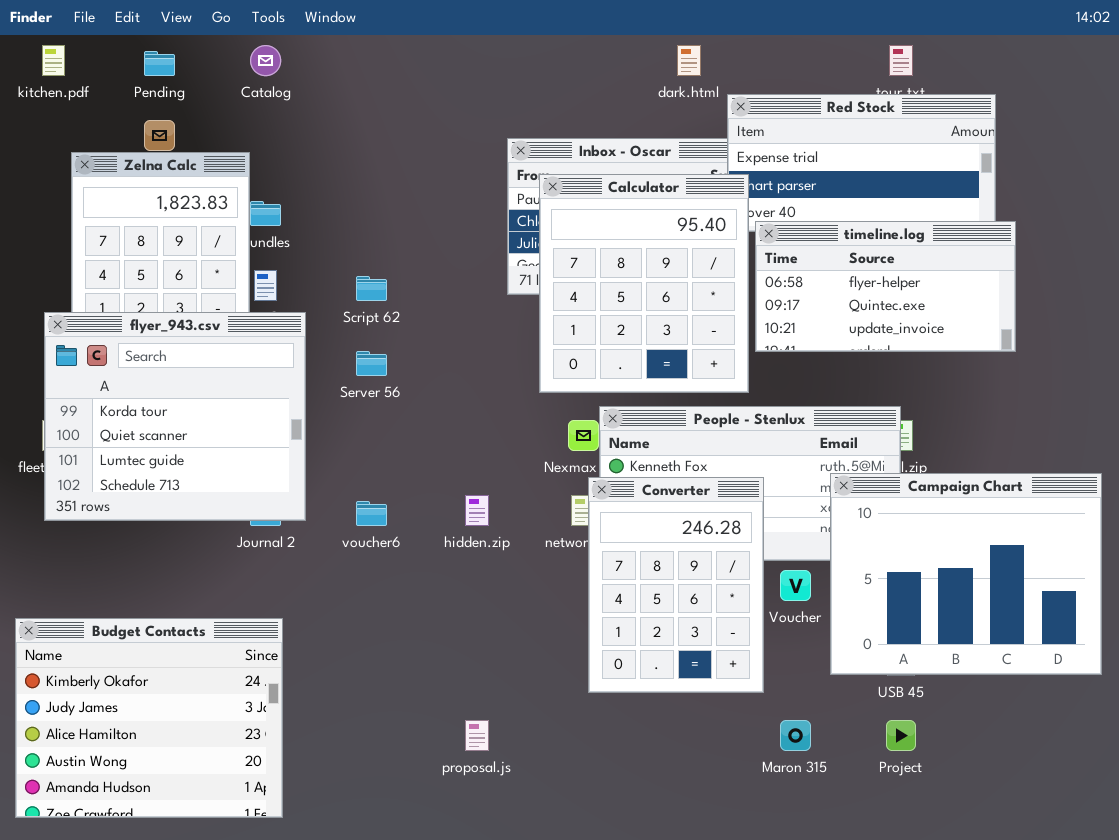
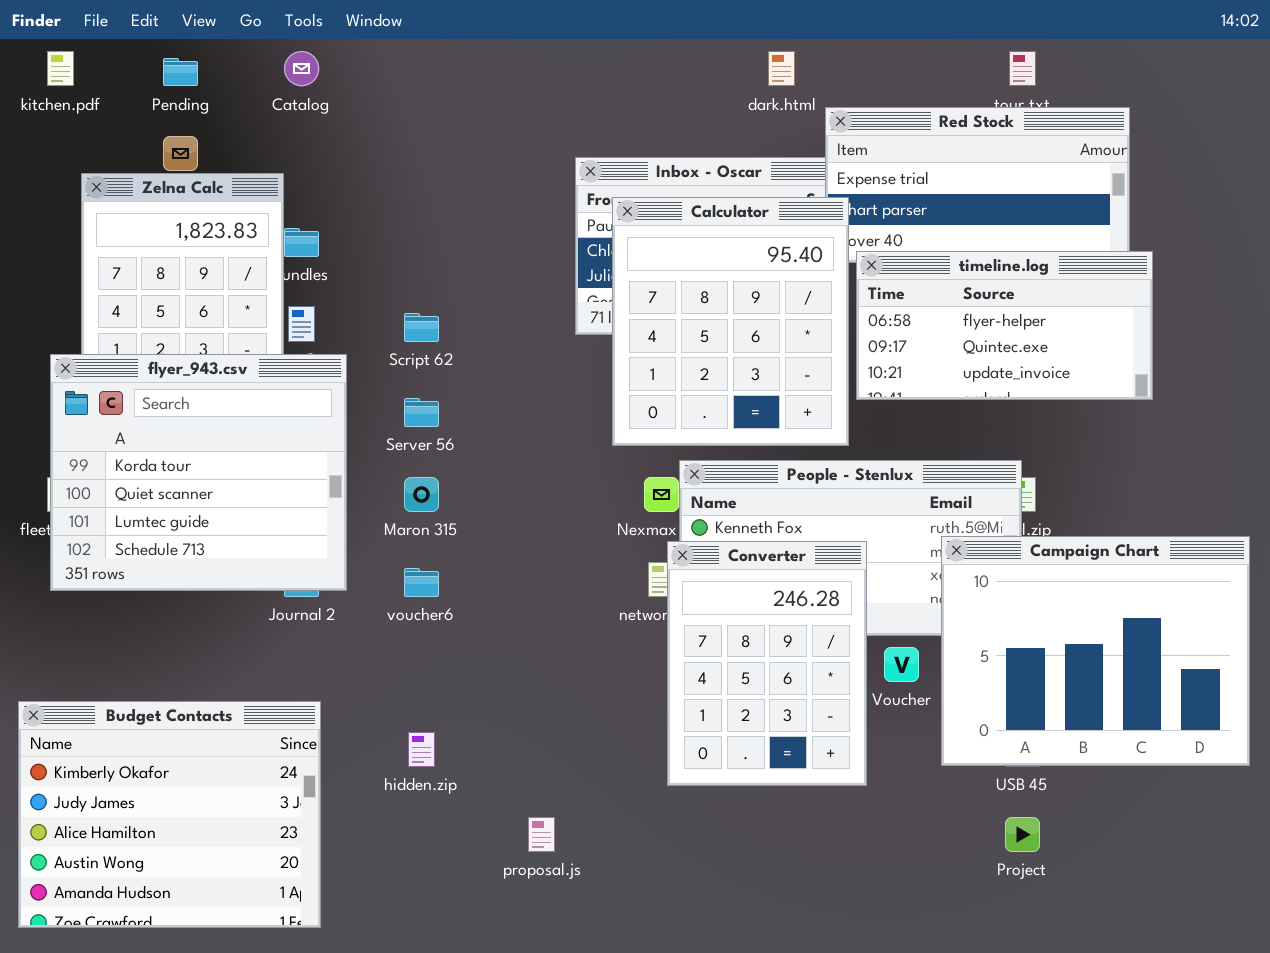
hidden.zip: [465,495,489,526] -> [408,732,435,767], moved
Maron 315: [780,720,811,751] -> [404,477,439,512], moved

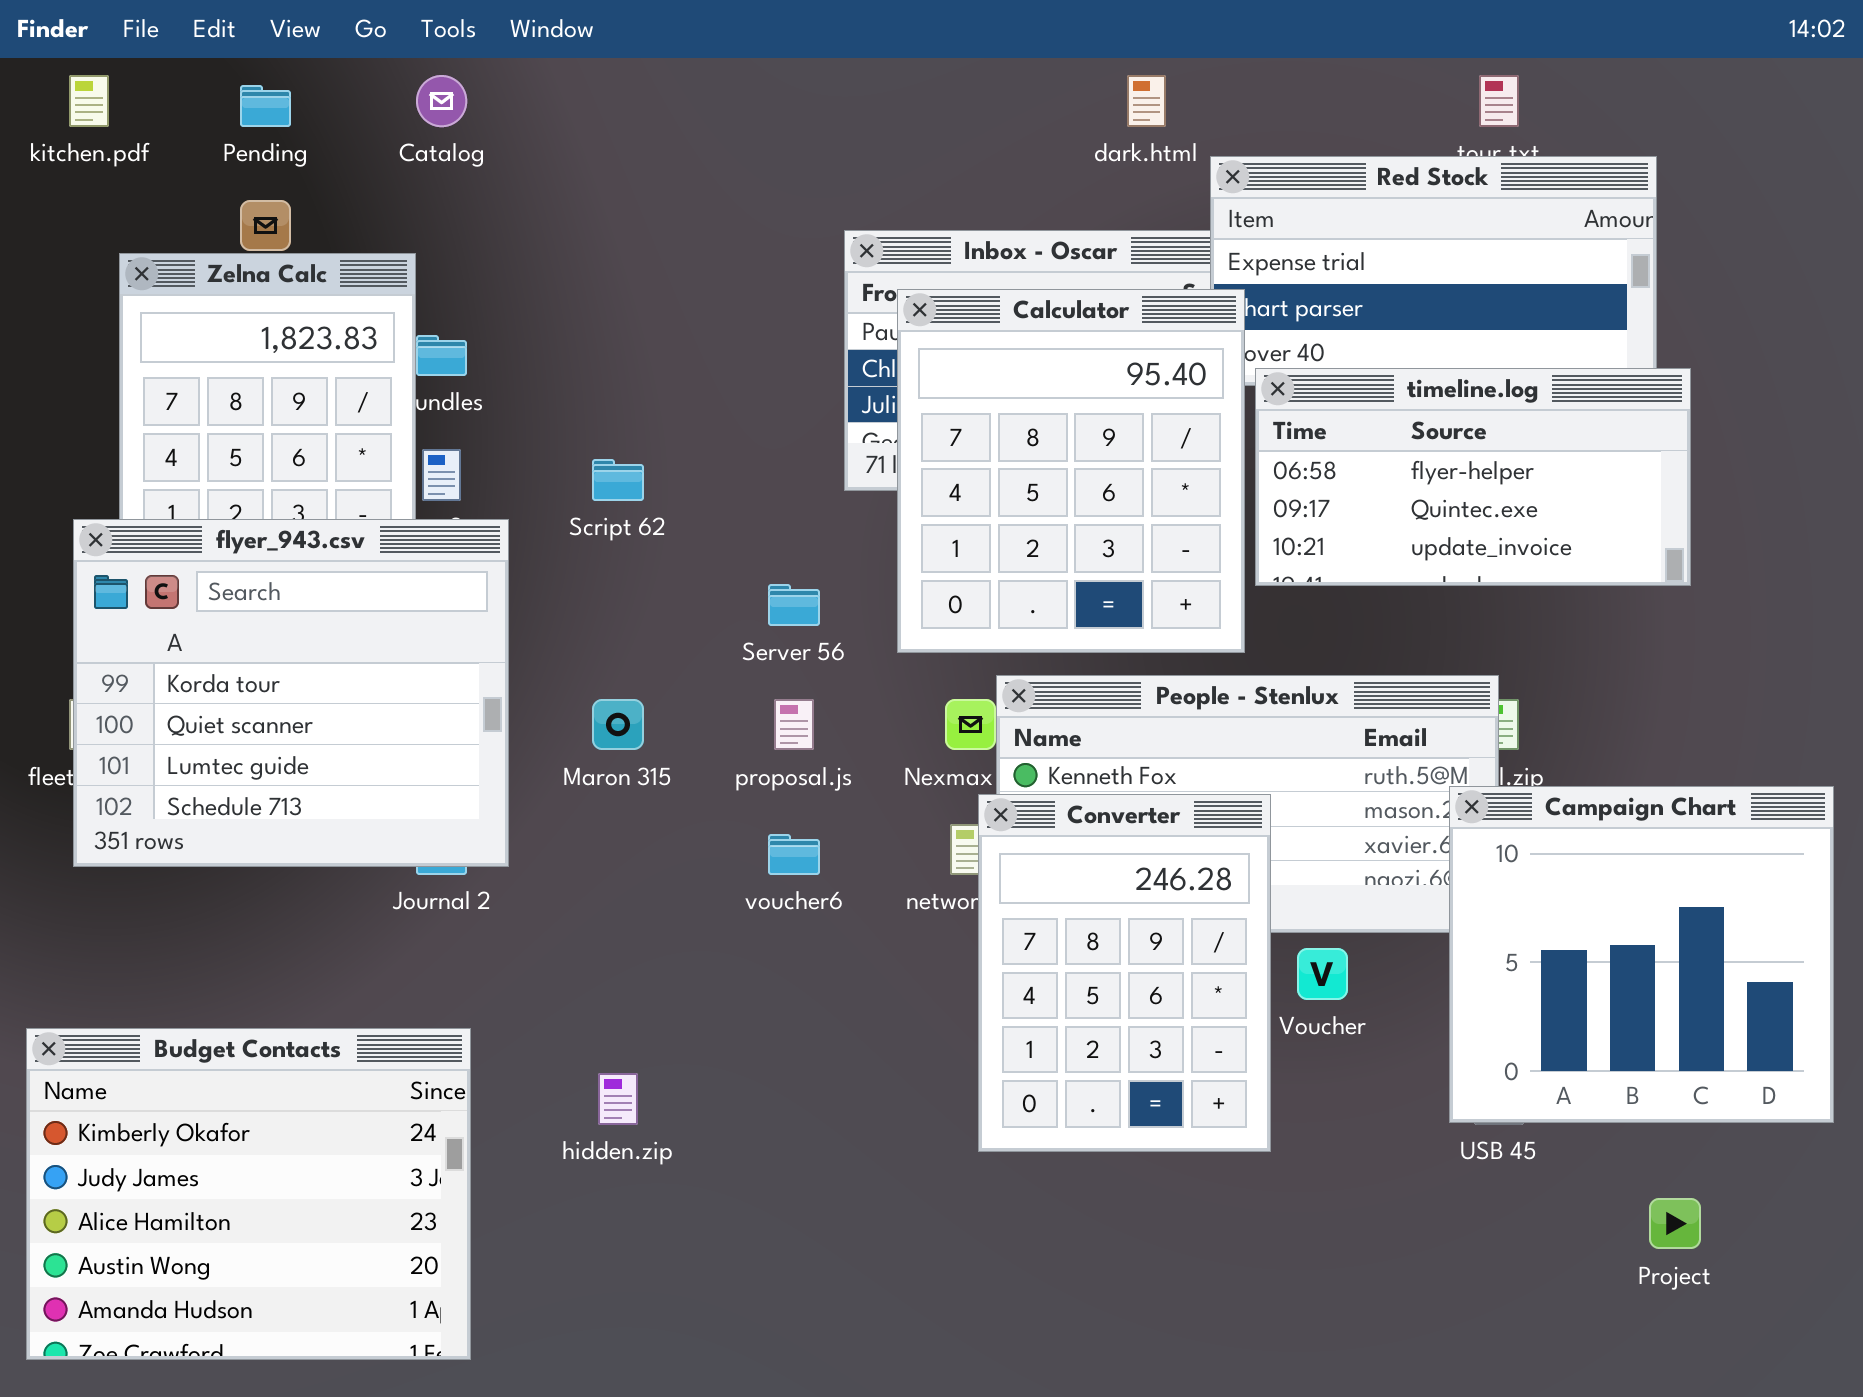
Server 56: [404,398,439,427] -> [768,584,820,626], moved
Campaign Chart: [941,536,1250,766] -> [1449,786,1834,1123], resized
voucher6: [404,568,439,597] -> [768,834,820,875], moved
proposal.js: [528,817,555,852] -> [774,699,814,750], moved
Project: [1005,817,1040,852] -> [1649,1198,1701,1249], moved

